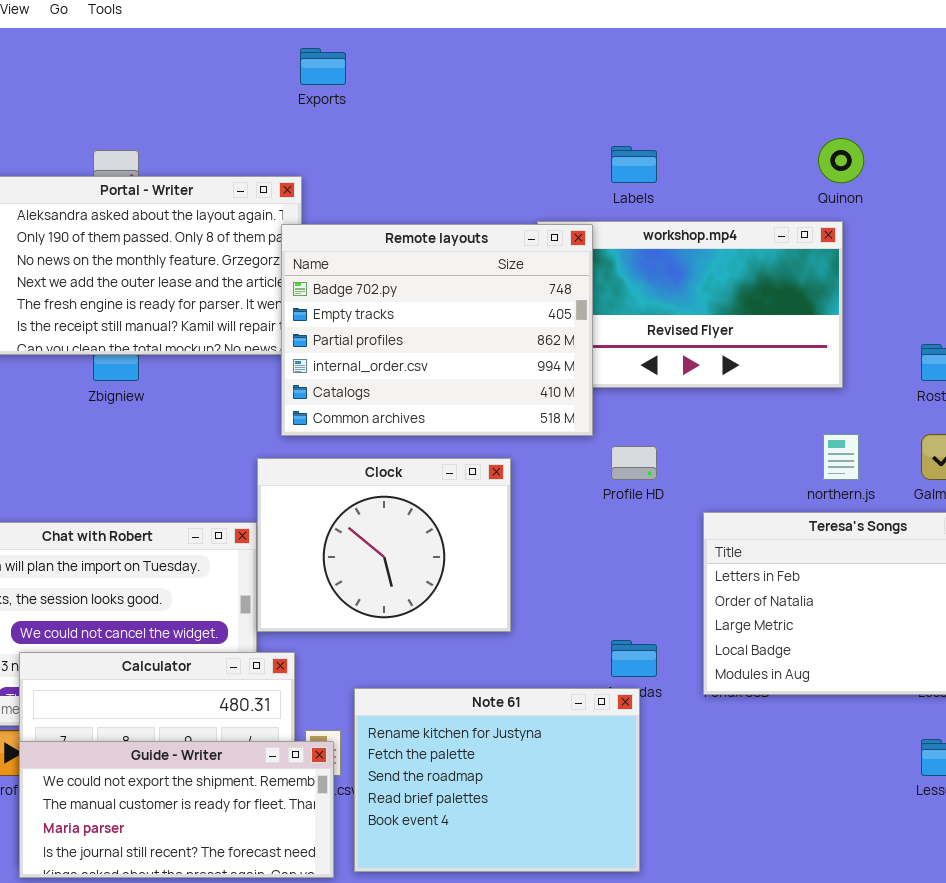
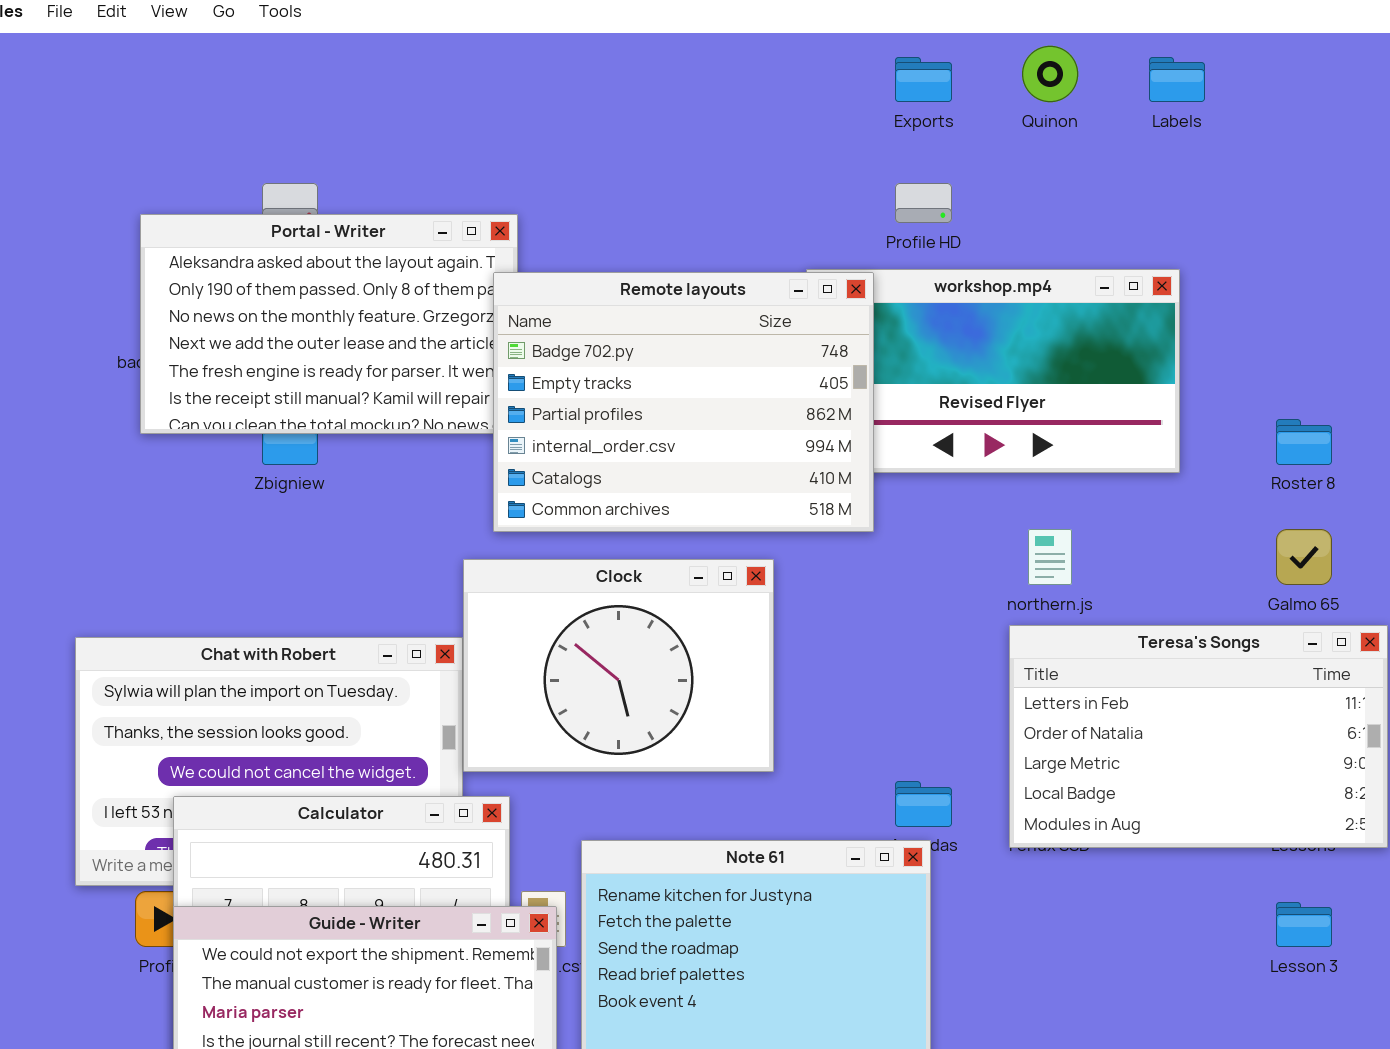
Exports: [300,48,346,85] -> [895,57,952,102], moved
Quinon: [818,138,864,183] -> [1022,46,1078,102], moved
Labels: [611,146,657,183] -> [1149,57,1205,102], moved
northern.js: [823,434,859,480] -> [1028,529,1072,585], moved
Profile HD: [611,446,657,480] -> [895,183,952,223], moved

